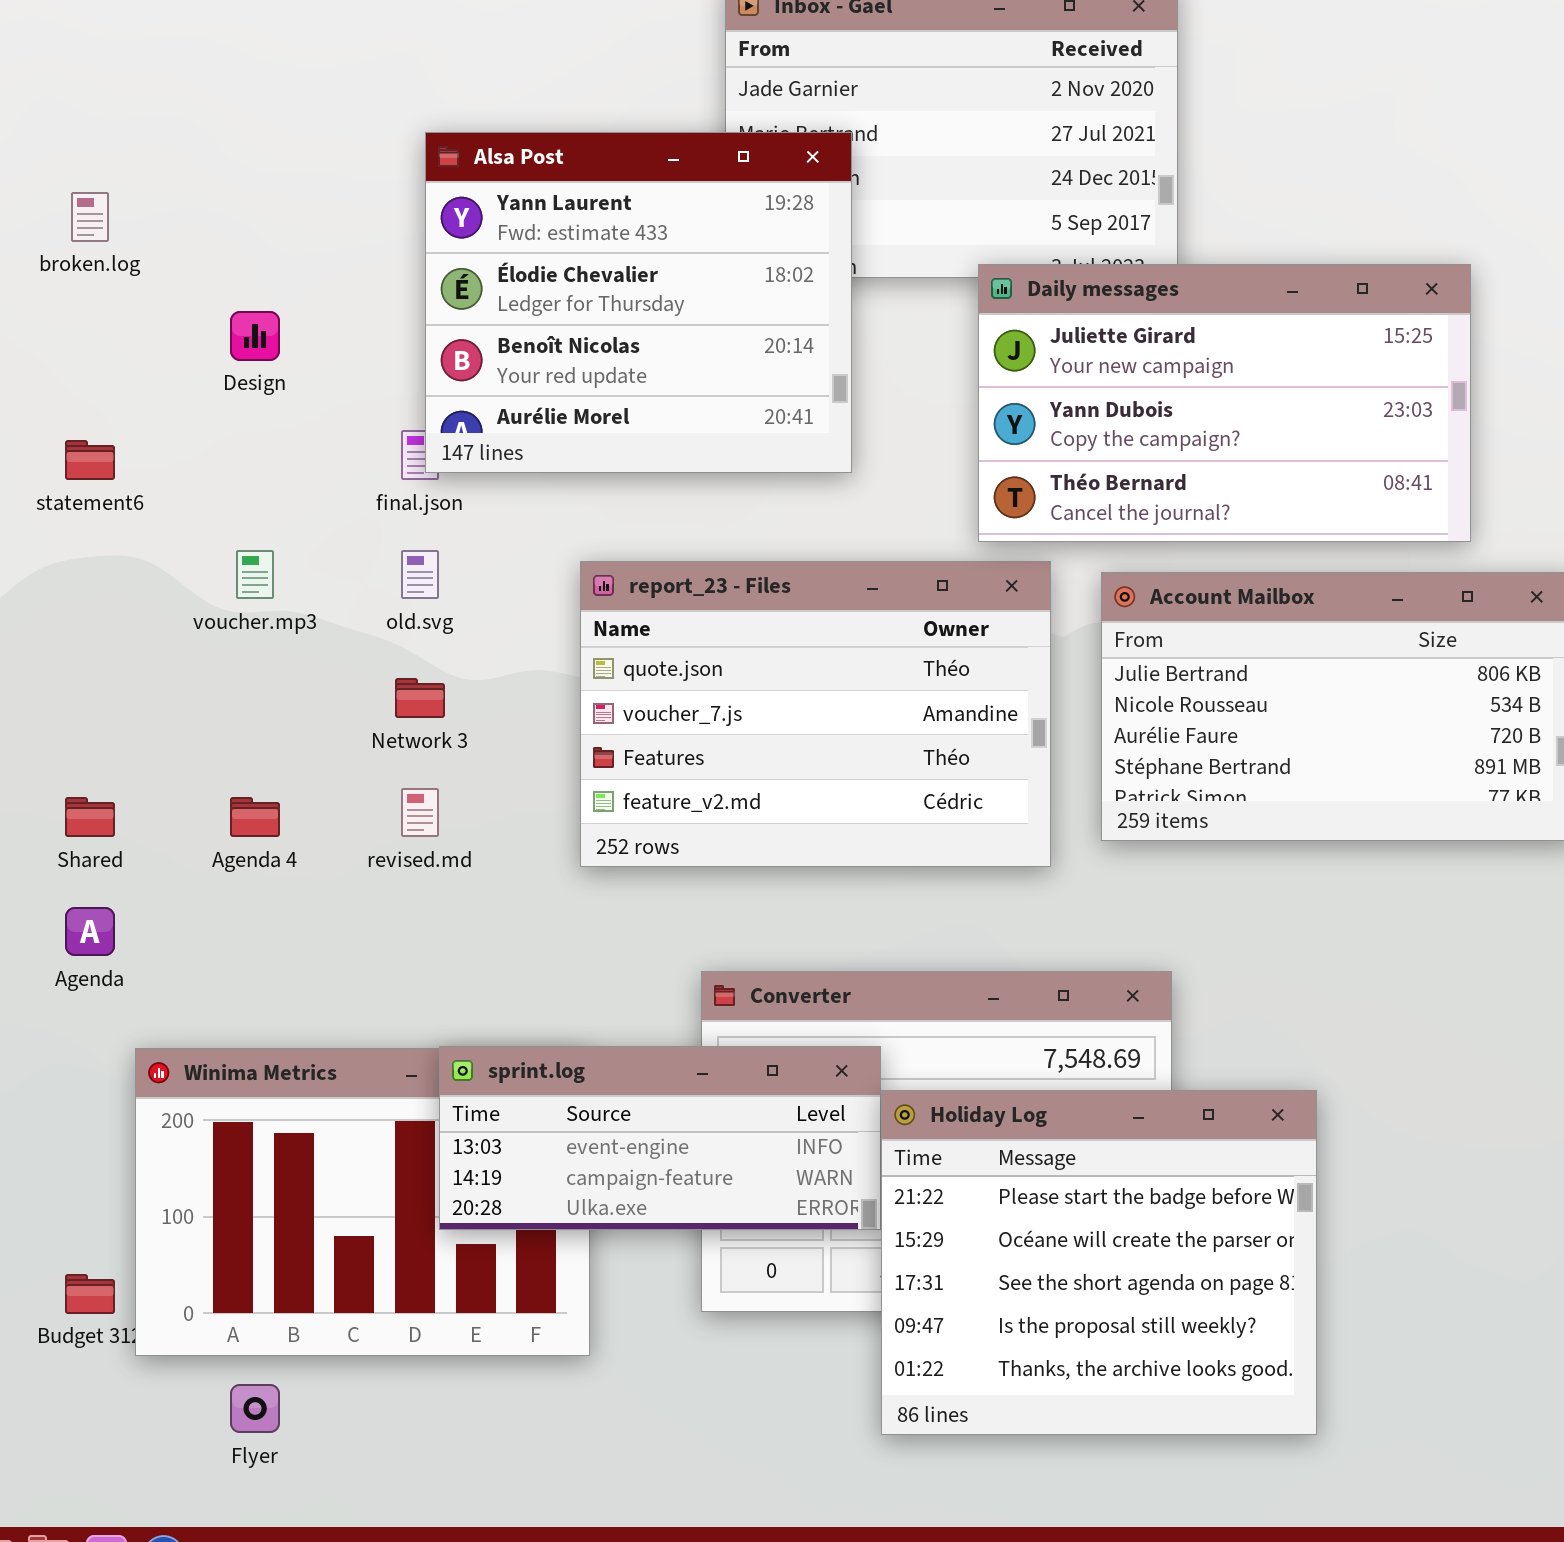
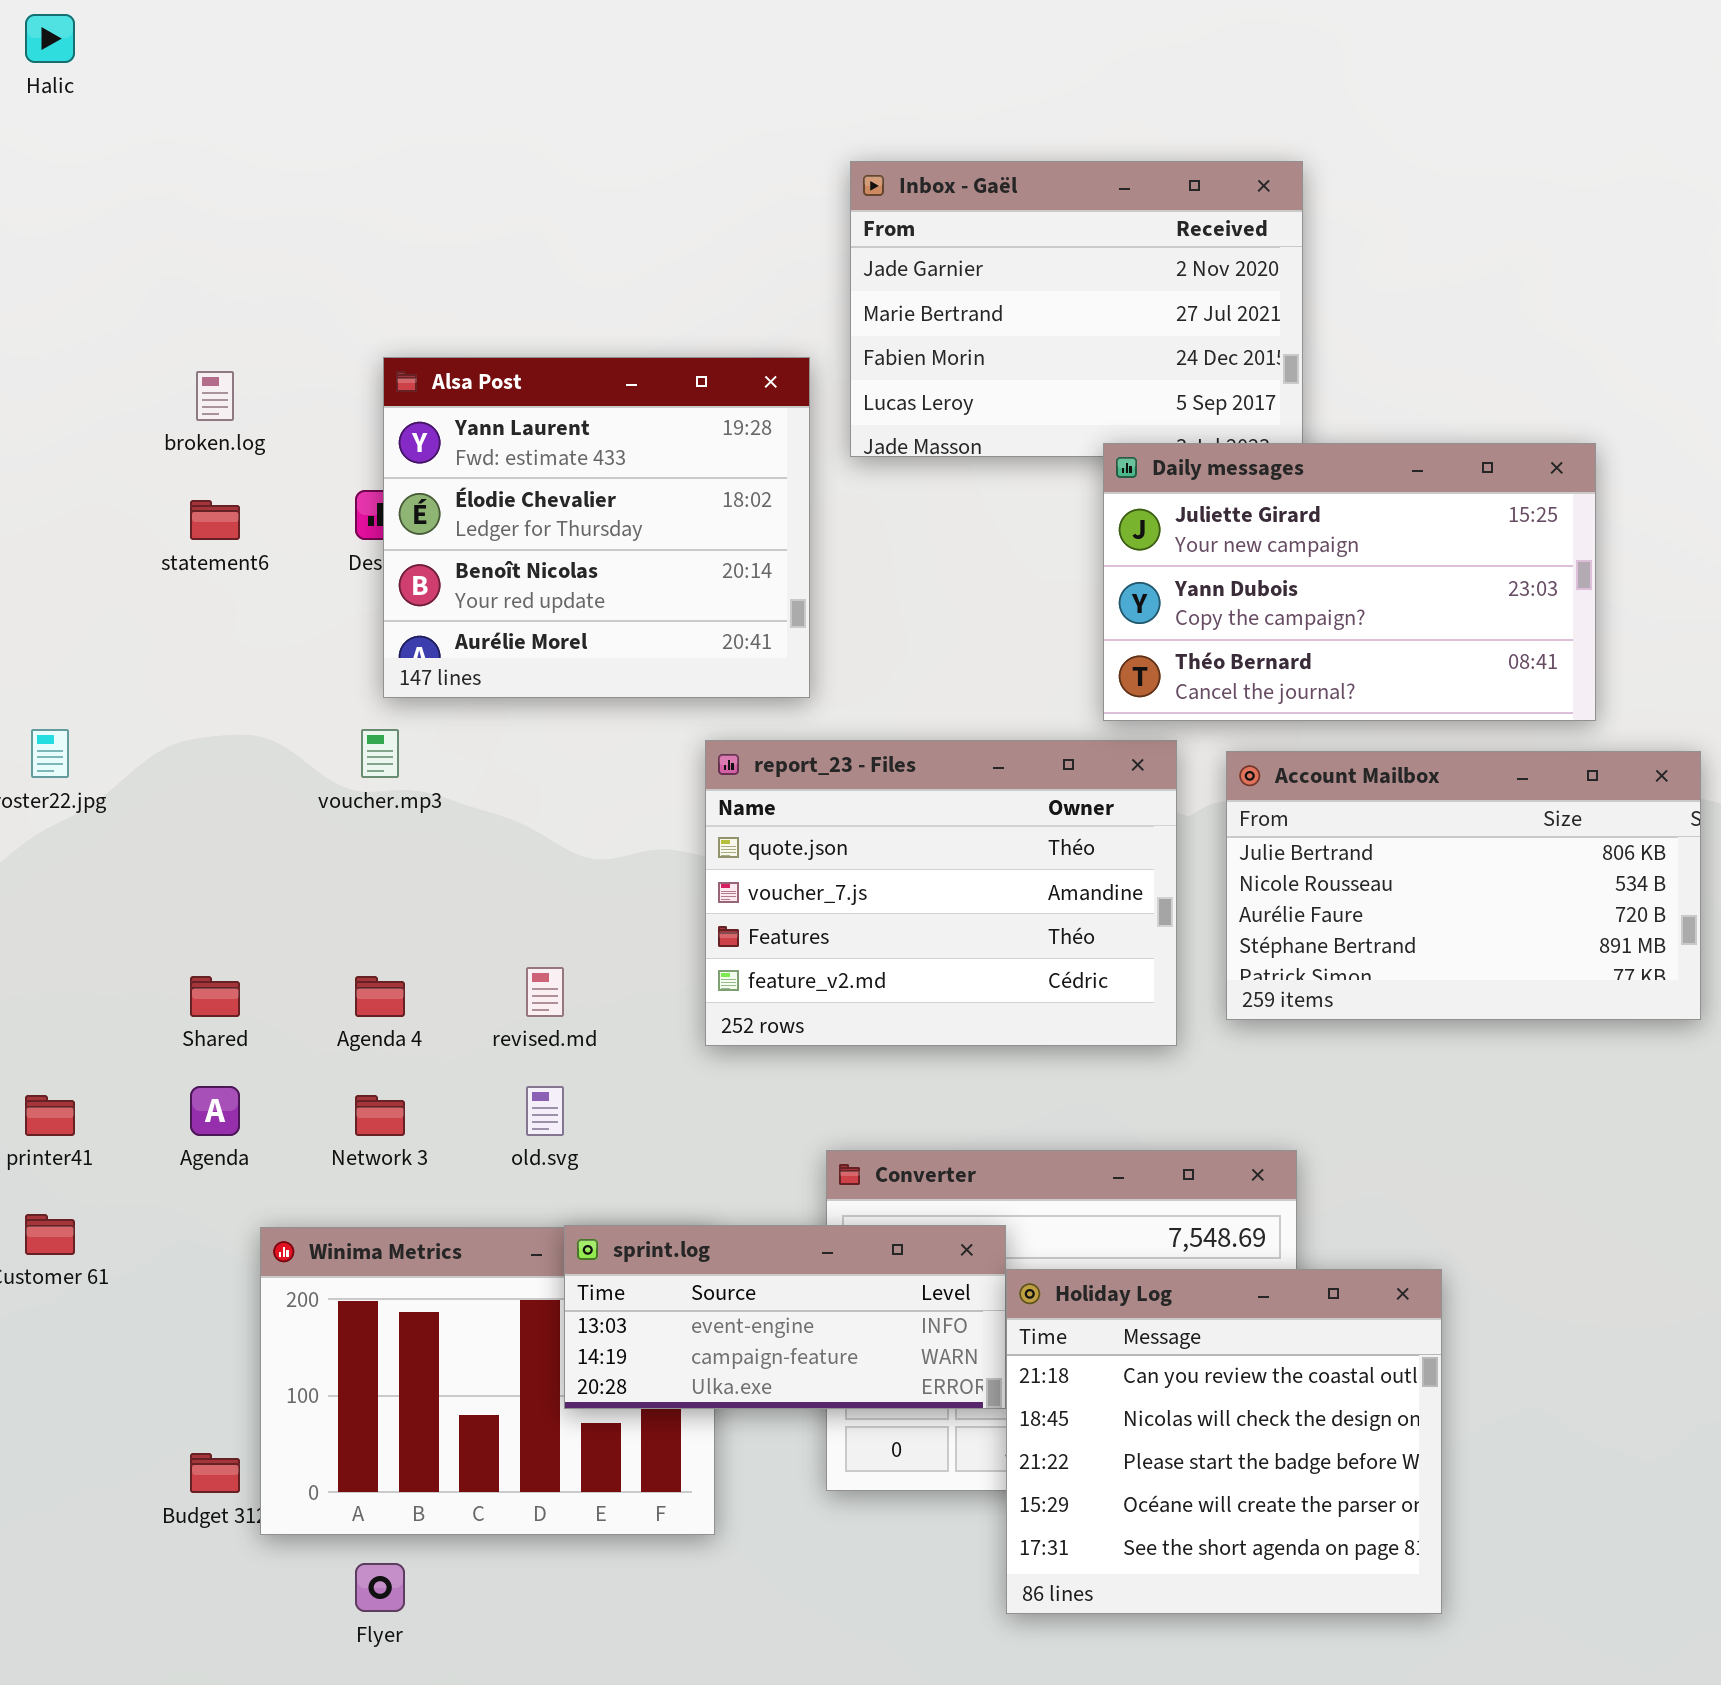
Alsa Post: [425,132,852,473] -> [383,357,810,698], moved
statement6: [65,440,115,480] -> [190,500,240,540], moved
old.svg: [401,550,439,599] -> [526,1086,564,1136], moved
Network 3: [395,678,445,718] -> [355,1095,405,1136], moved
Holiday Log: [881,1090,1317,1435] -> [1006,1269,1442,1614], scrolled up 2 rows

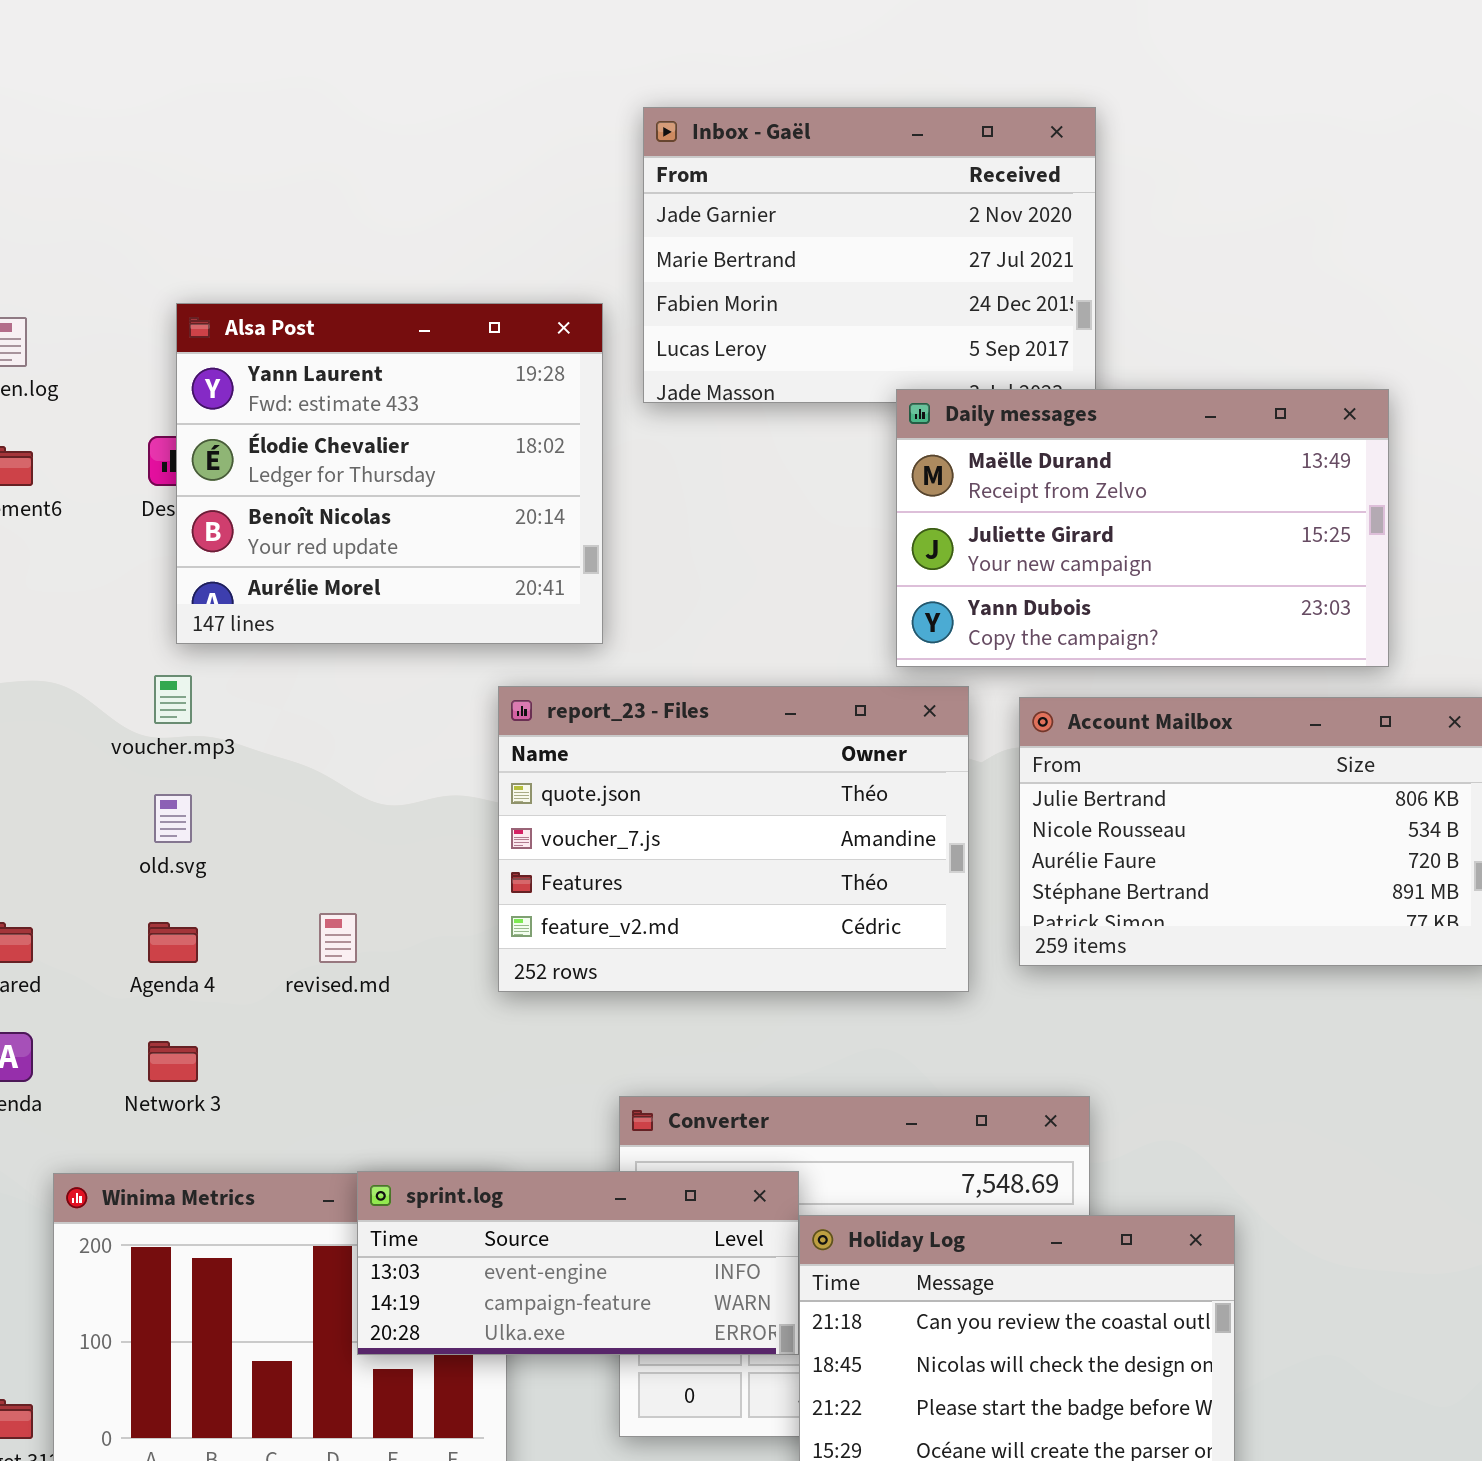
Daily messages: [1103,443,1596,721] -> [896,389,1389,667], scrolled up 1 row
old.svg: [526,1086,564,1136] -> [154,794,192,843], moved

